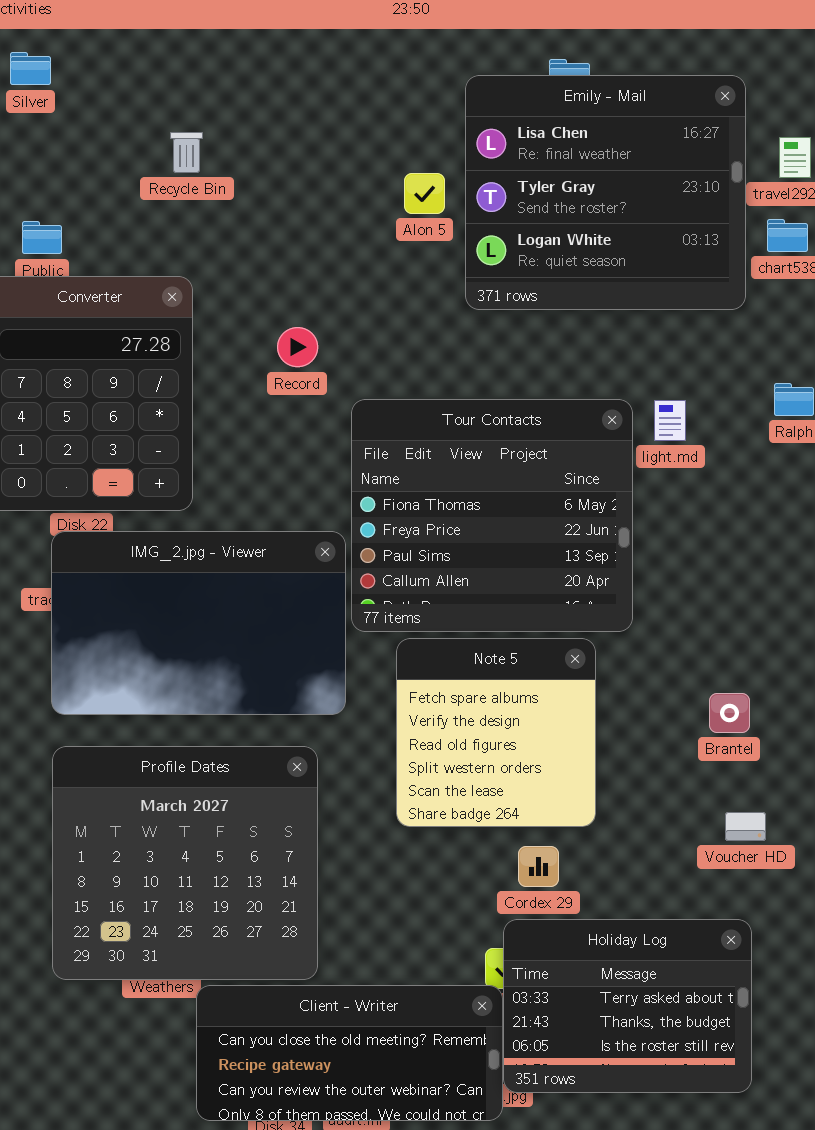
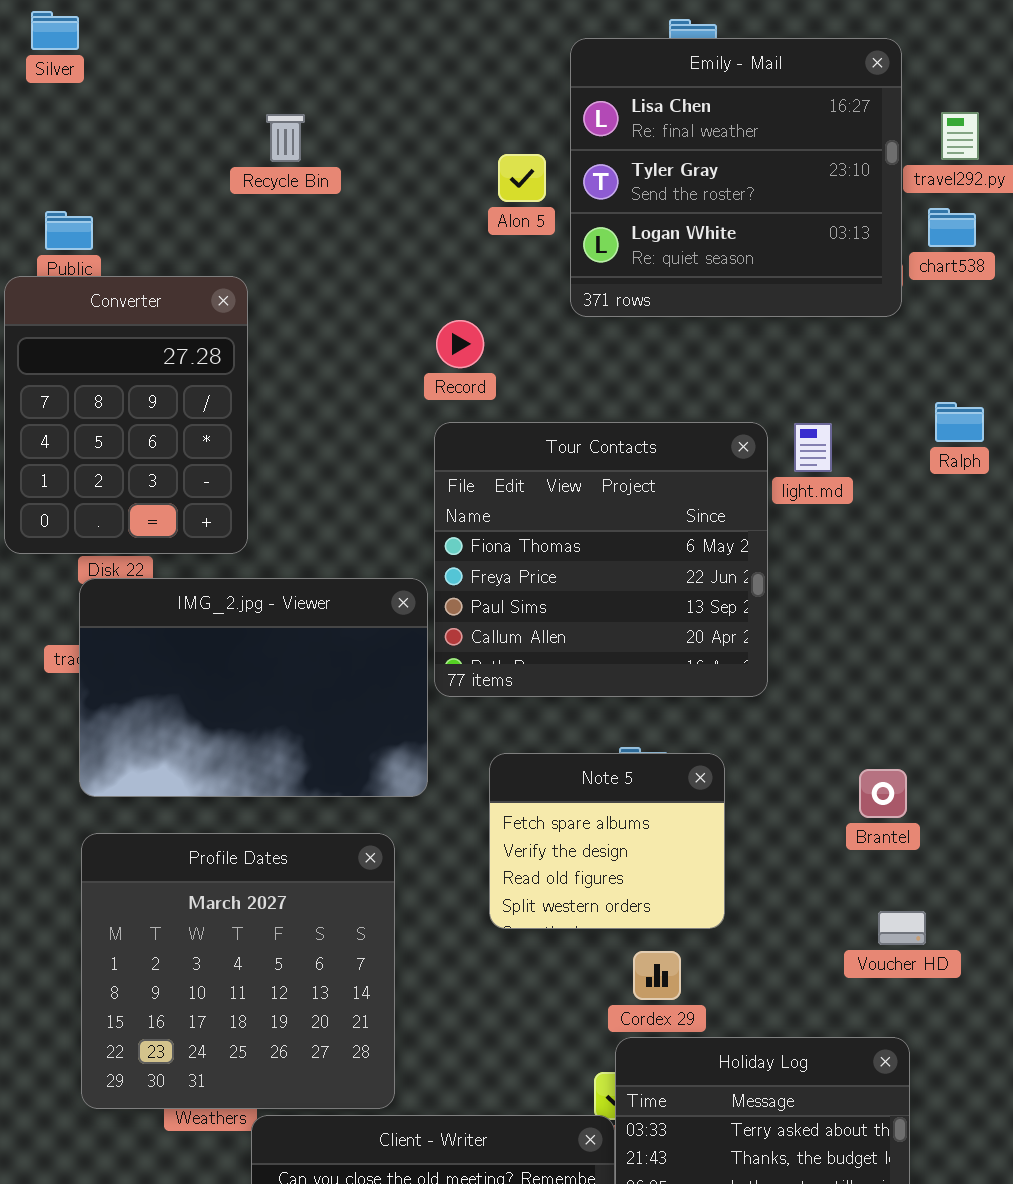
Recycle Bin: [170,132,203,173] -> [266,114,305,162], moved
Record: [277,327,318,367] -> [436,320,484,368], moved
Note 5: [396,638,596,827] -> [489,753,725,929], resized

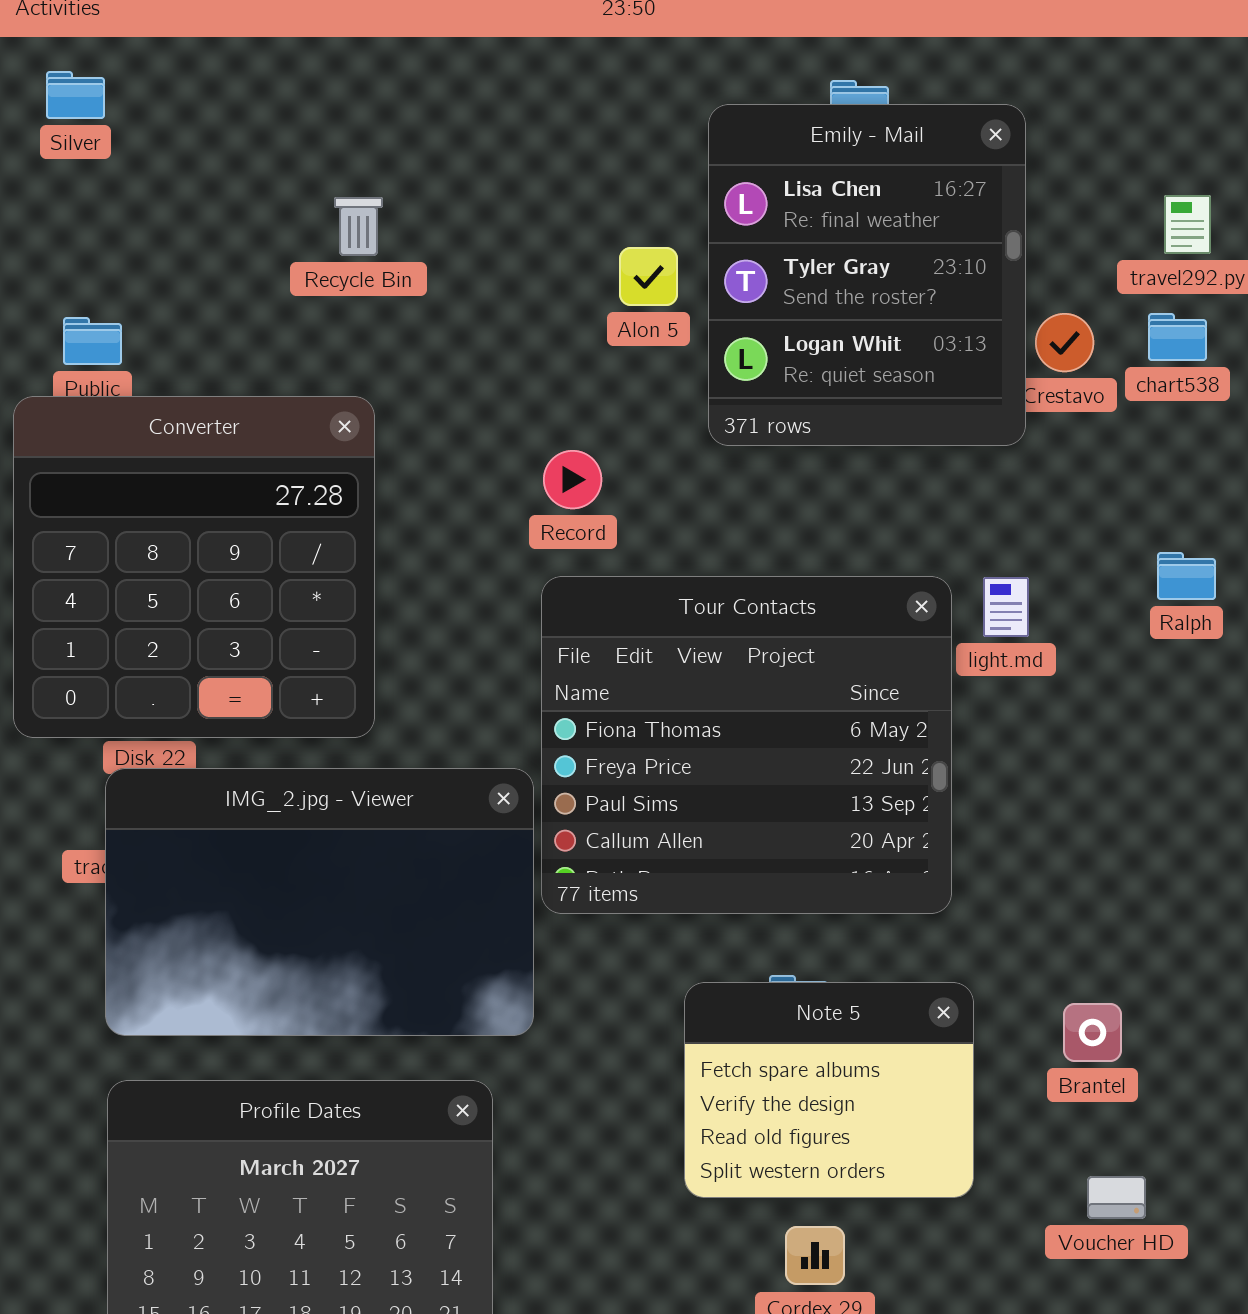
Emily - Mail: [570,38,902,317] -> [708,104,1026,446], resized
Converter: [4,276,248,554] -> [13,396,375,738], resized
Note 5: [489,753,725,929] -> [684,982,974,1198], moved

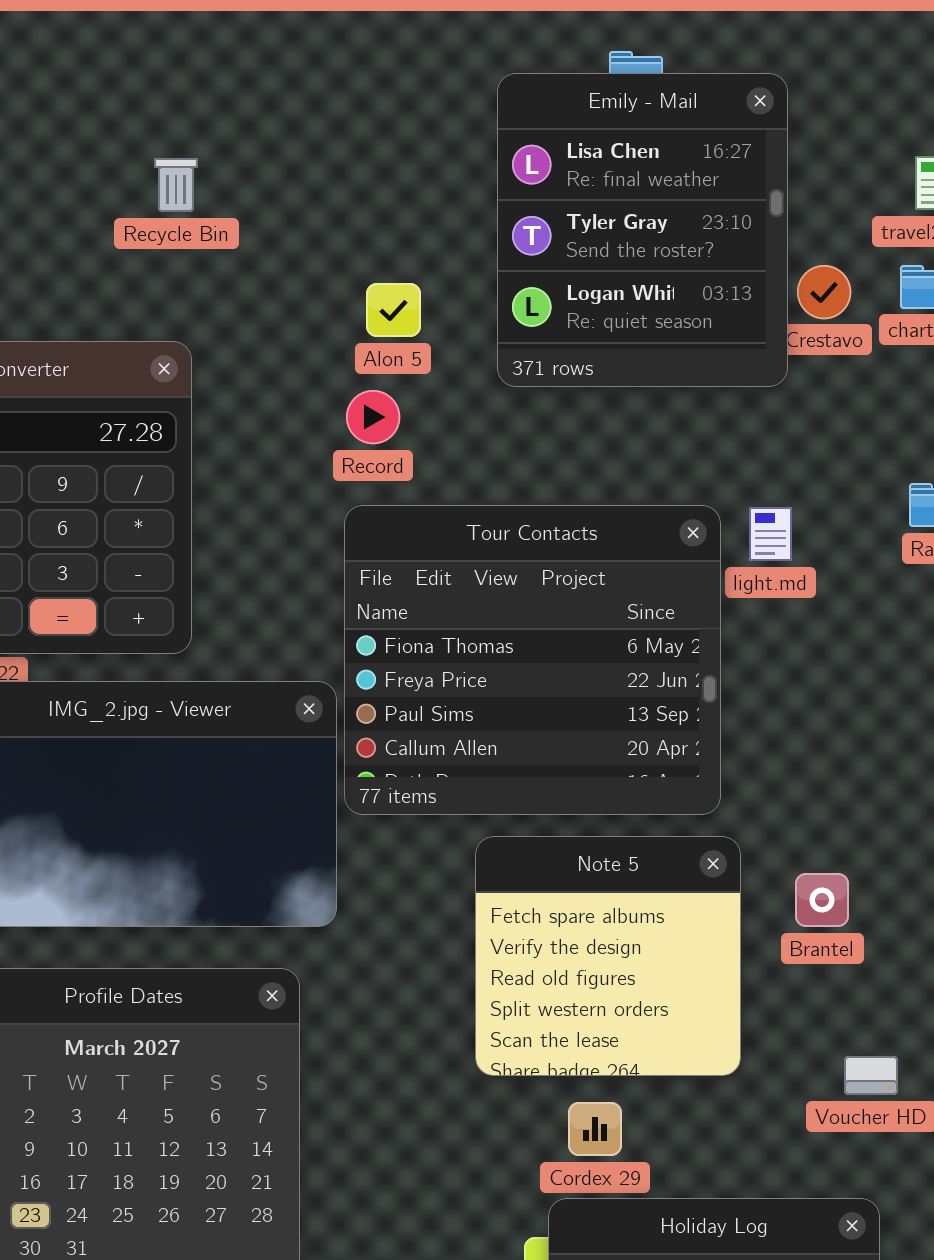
Alon 5: [619,247,678,306] -> [366,283,421,337], moved
Note 5: [684,982,974,1198] -> [475,836,741,1076], resized
Brantel: [1063,1003,1122,1062] -> [795,873,849,927], moved

